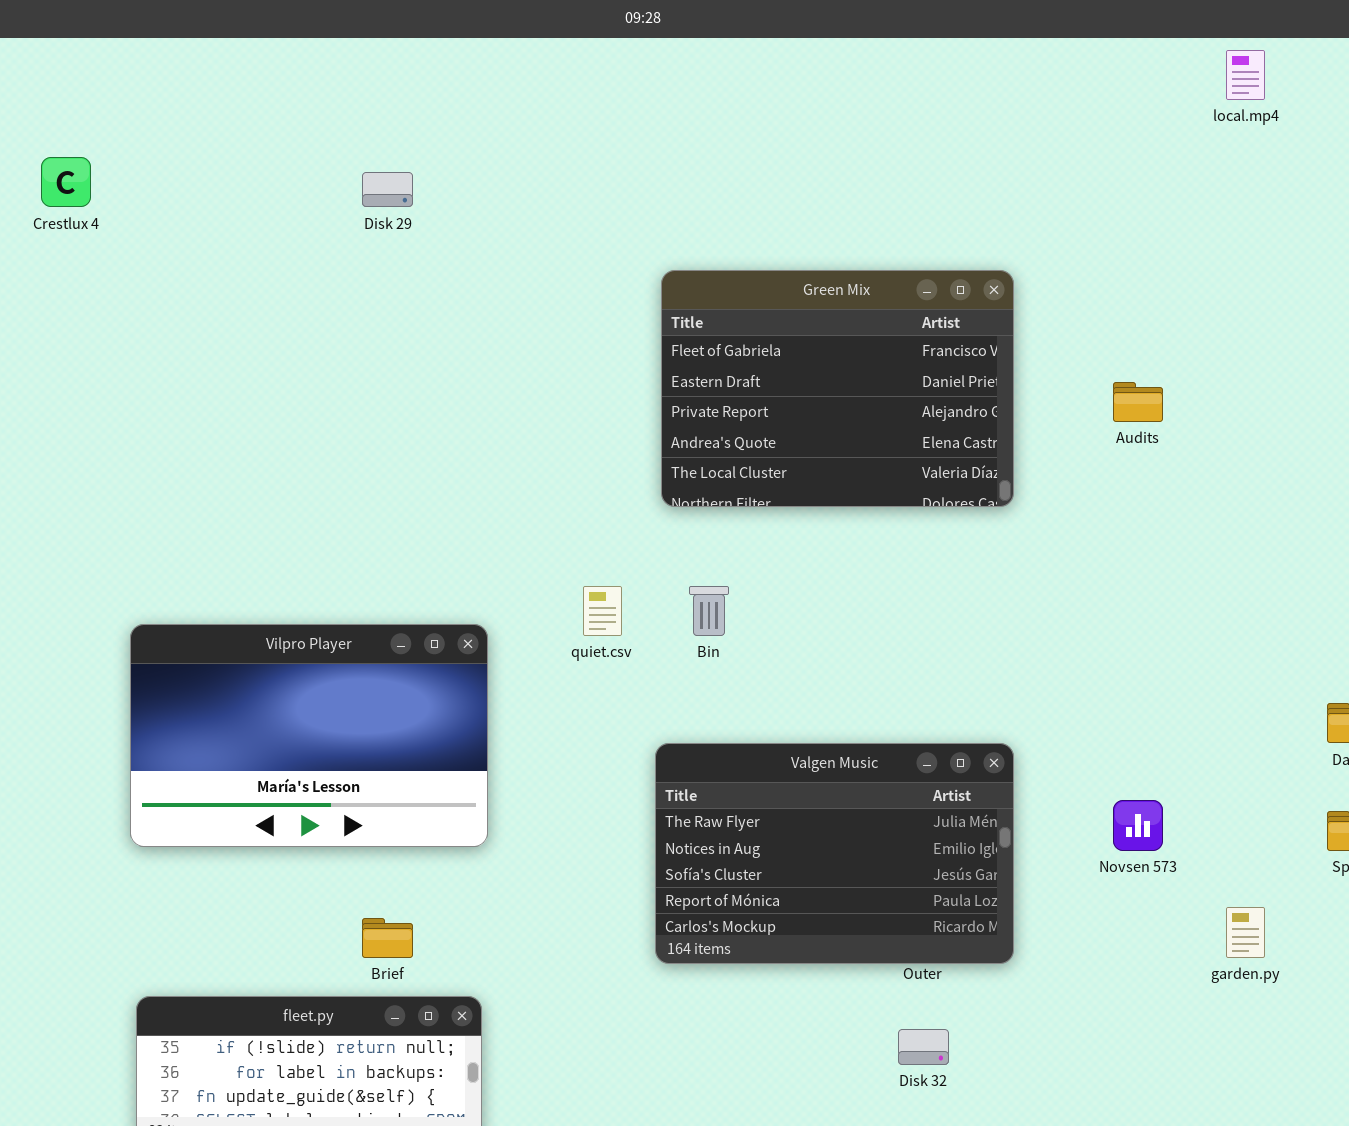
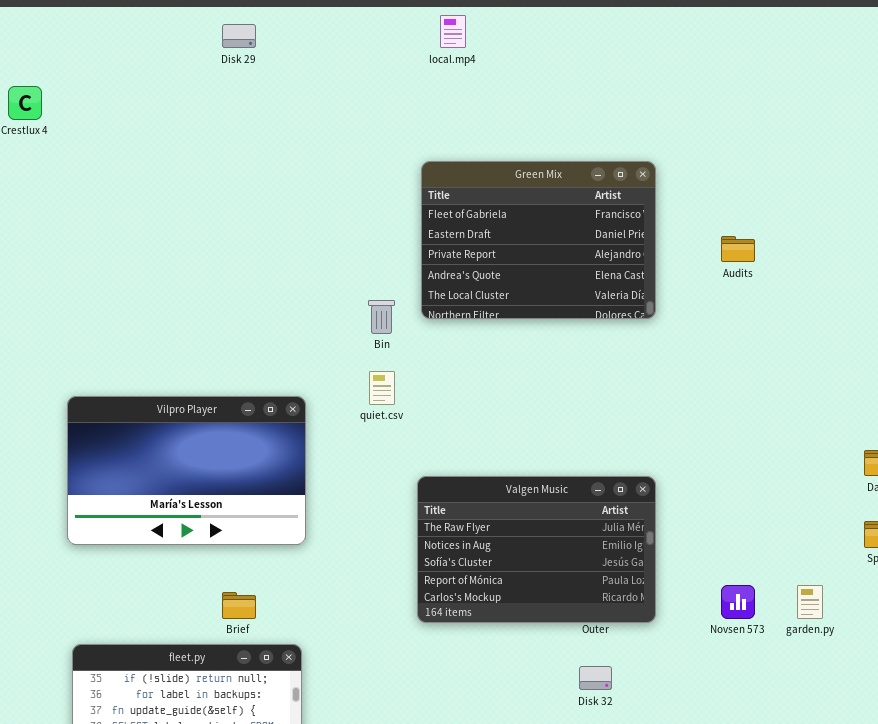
local.mp4: [1226,50,1265,100] -> [440,15,466,48], moved
Disk 29: [362,172,413,207] -> [222,24,256,48], moved
Bin: [689,586,729,636] -> [368,300,395,334], moved
Novsen 573: [1113,800,1163,851] -> [721,585,755,619], moved

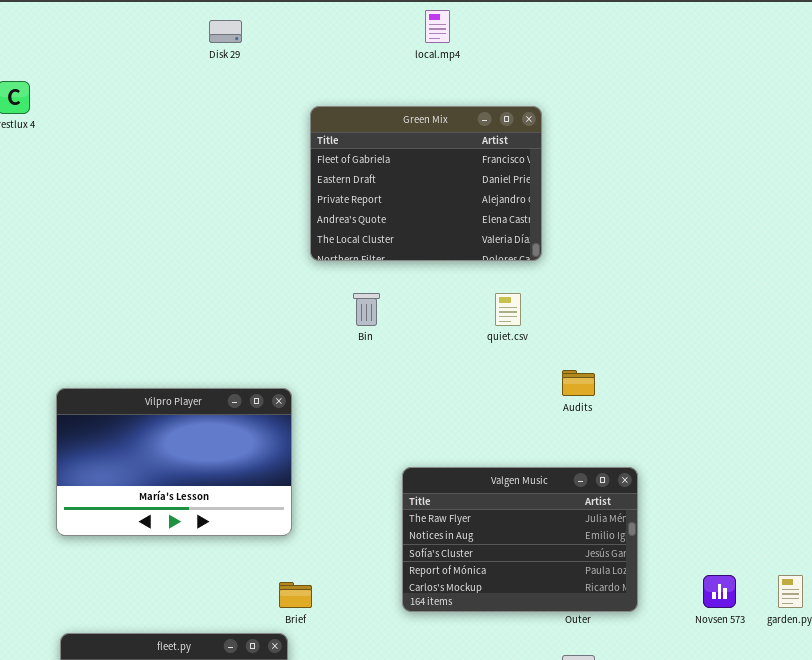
Green Mix: [421,161,656,319] -> [310,106,542,261], moved
Audits: [721,236,755,262] -> [562,370,595,396], moved
quiet.csv: [369,371,395,405] -> [495,293,521,326], moved
Brief: [222,592,256,619] -> [279,582,312,608], moved

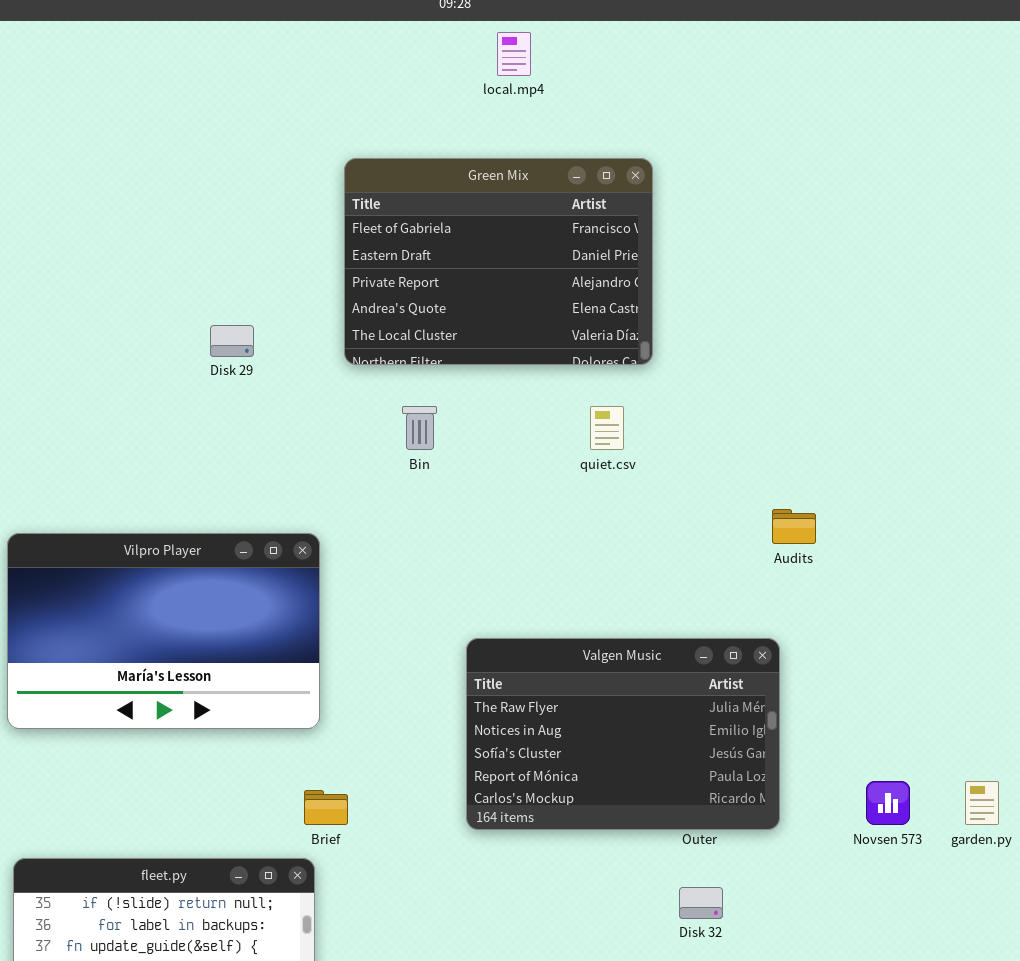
Disk 29: [209,20,242,43] -> [210,325,254,357], moved
Audits: [562,370,595,396] -> [772,509,816,544], moved

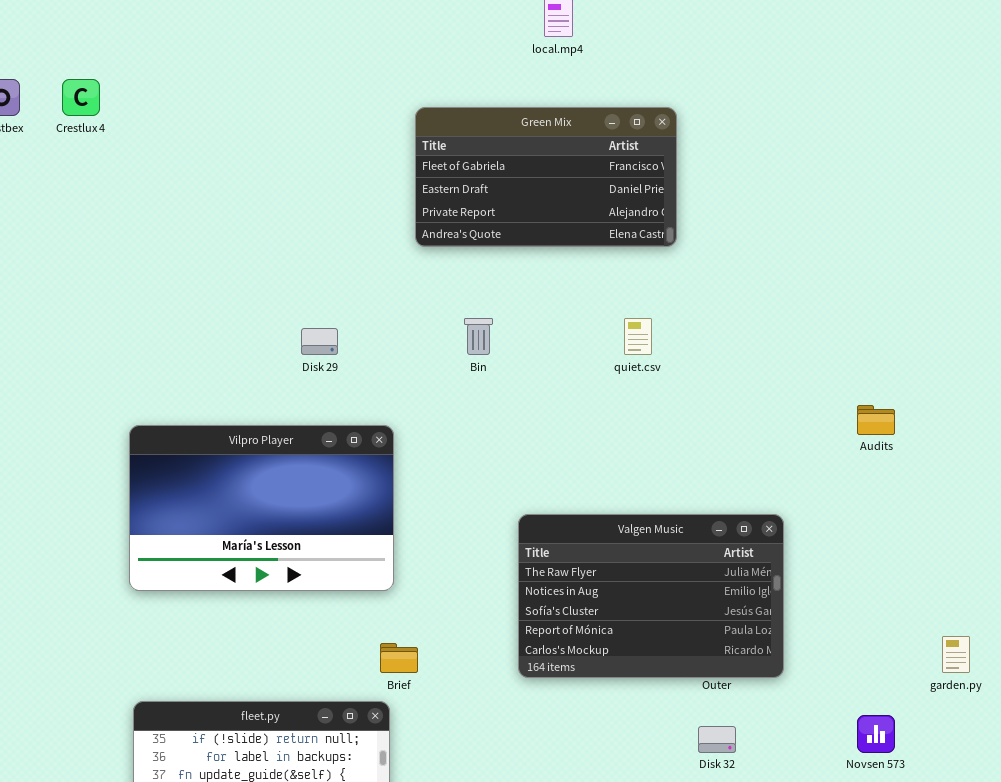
Green Mix: [344,158,653,365] -> [415,107,677,247], resized
Disk 29: [210,325,254,357] -> [301,328,338,355], moved
Audits: [772,509,816,544] -> [857,405,895,435], moved
Novsen 573: [866,781,910,825] -> [857,715,895,753], moved

